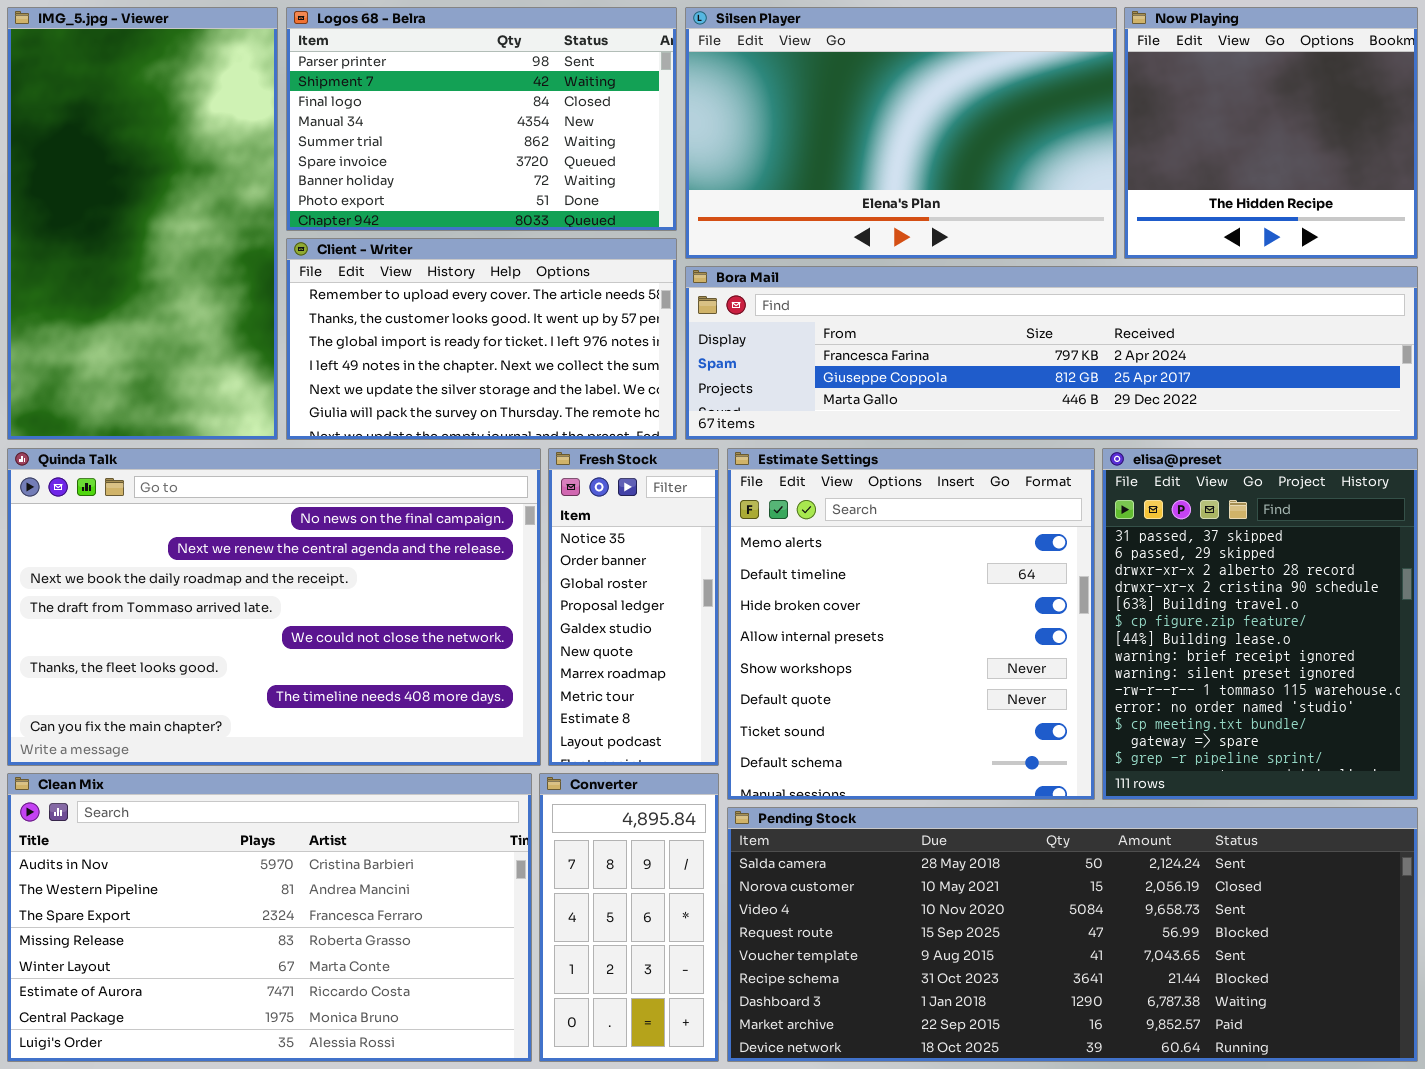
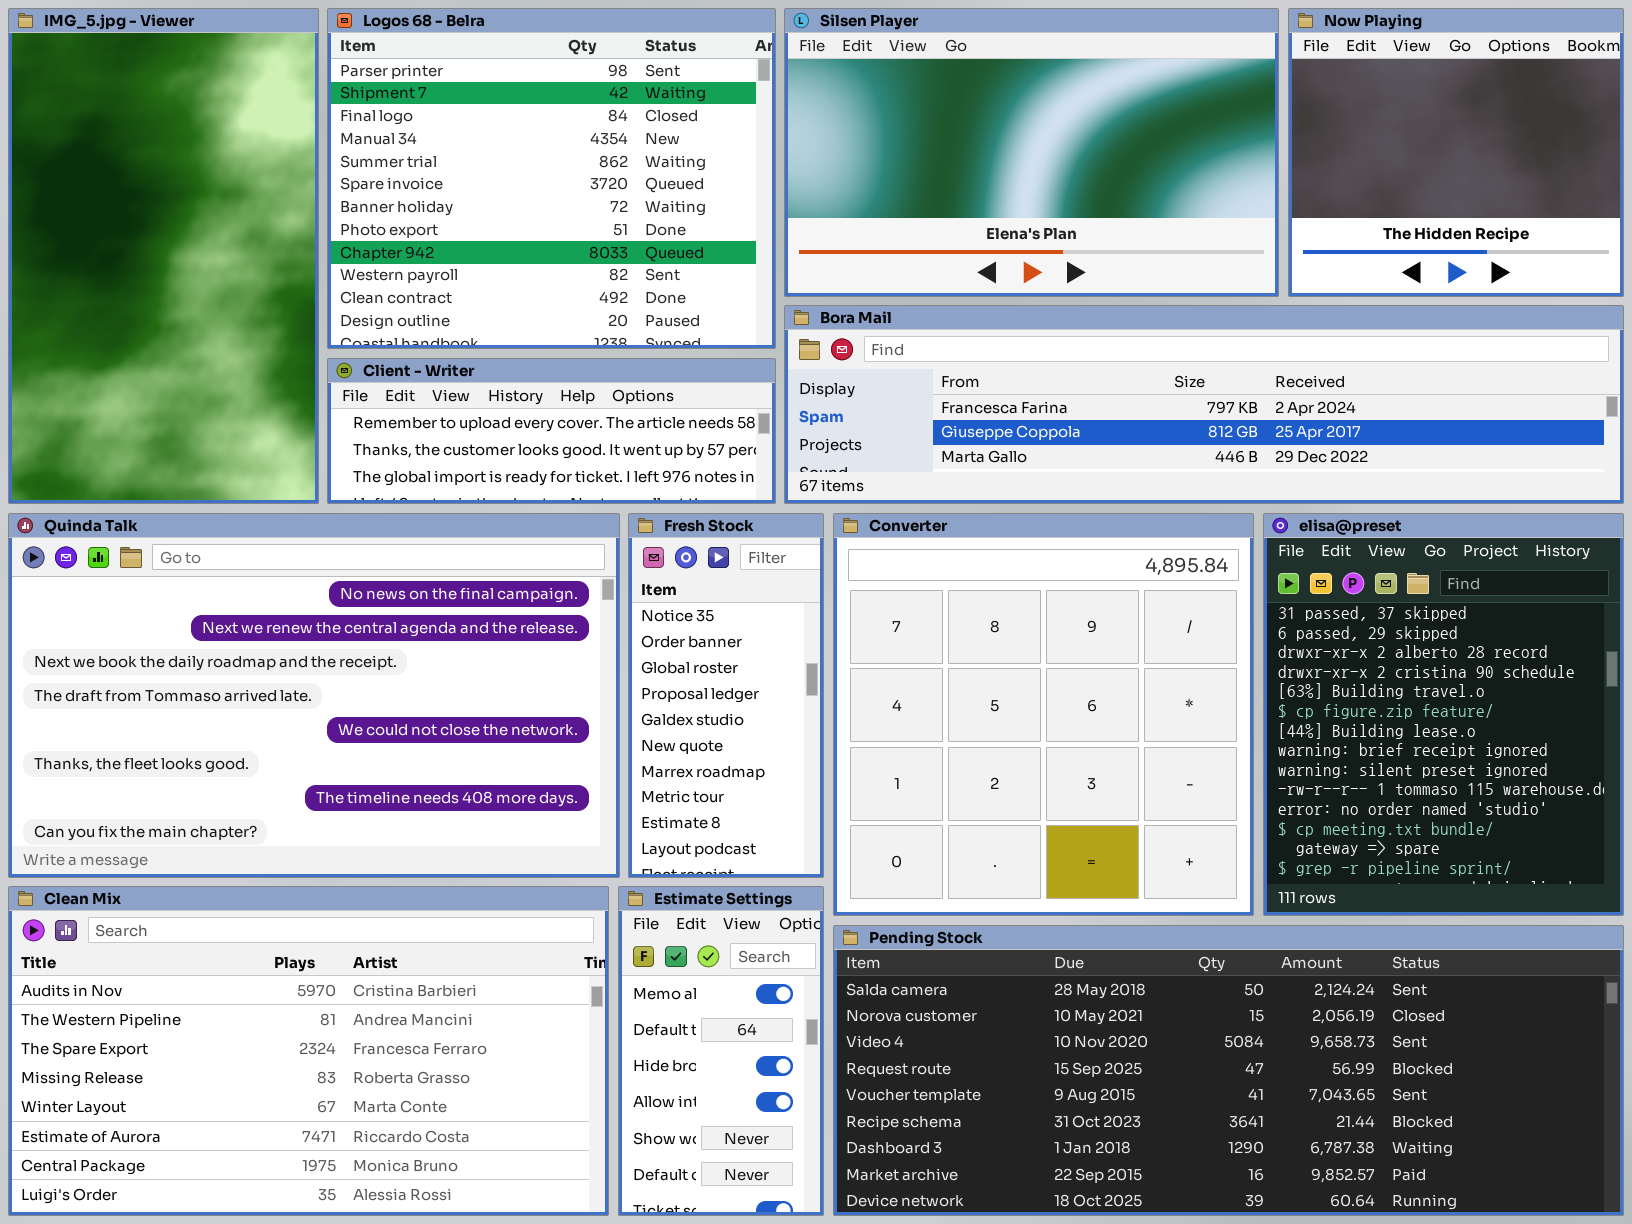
Logos 68 - Belra: [286,7,677,231] -> [327,8,776,349], resized
Client - Writer: [286,238,677,440] -> [327,358,776,504], resized
Estimate Settings: [727,448,1095,800] -> [618,886,824,1216], moved, resized
Converter: [539,773,719,1062] -> [833,513,1254,916], moved, resized

